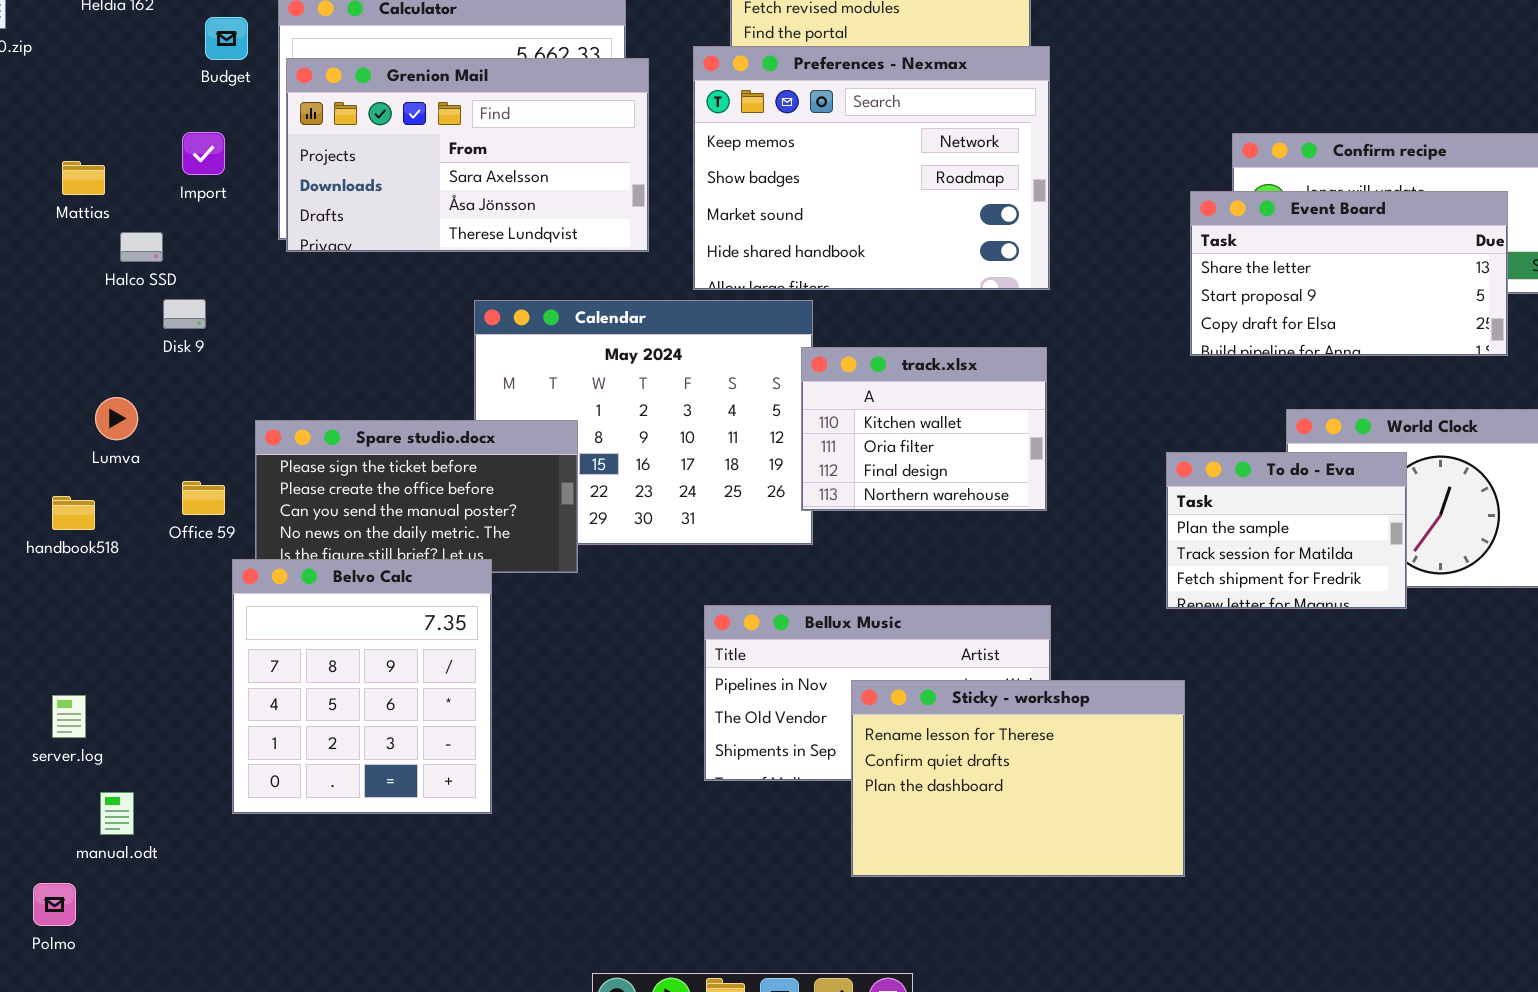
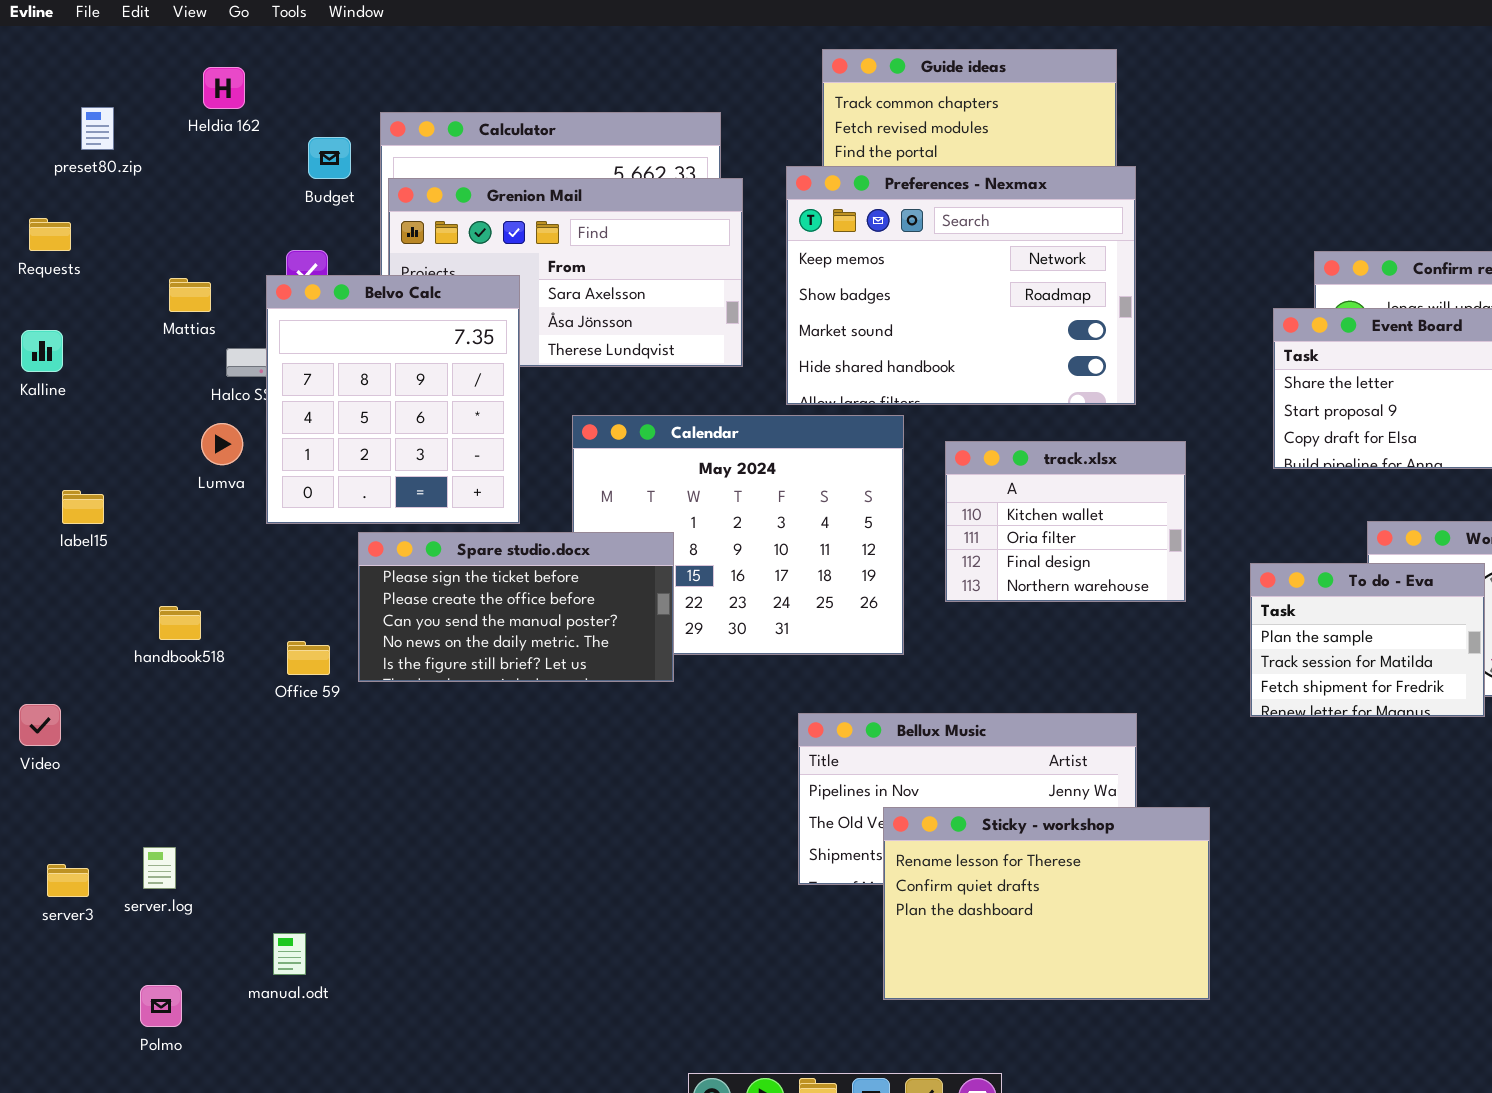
track.xlsx: [801,347,1047,511] -> [945,441,1186,602], moved
Lumva: [95,397,138,440] -> [201,423,243,465], moved
Office 59: [182,481,225,515] -> [287,641,330,675], moved
Belvo Calc: [232,559,492,814] -> [266,275,520,524], moved
Sticky - workshop: [851,680,1185,877] -> [883,807,1210,1000], moved
server.log: [52,695,86,738] -> [143,847,176,889], moved
manual.odt: [100,792,134,835] -> [273,933,306,975], moved

